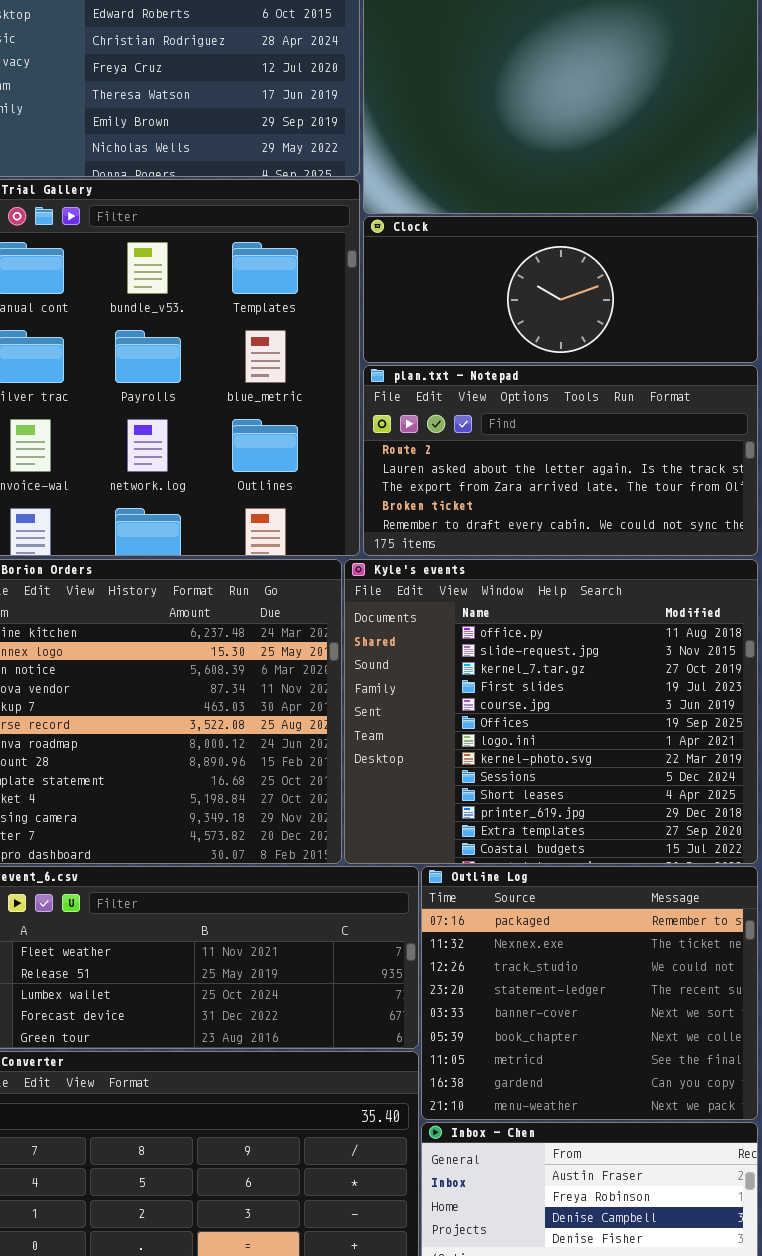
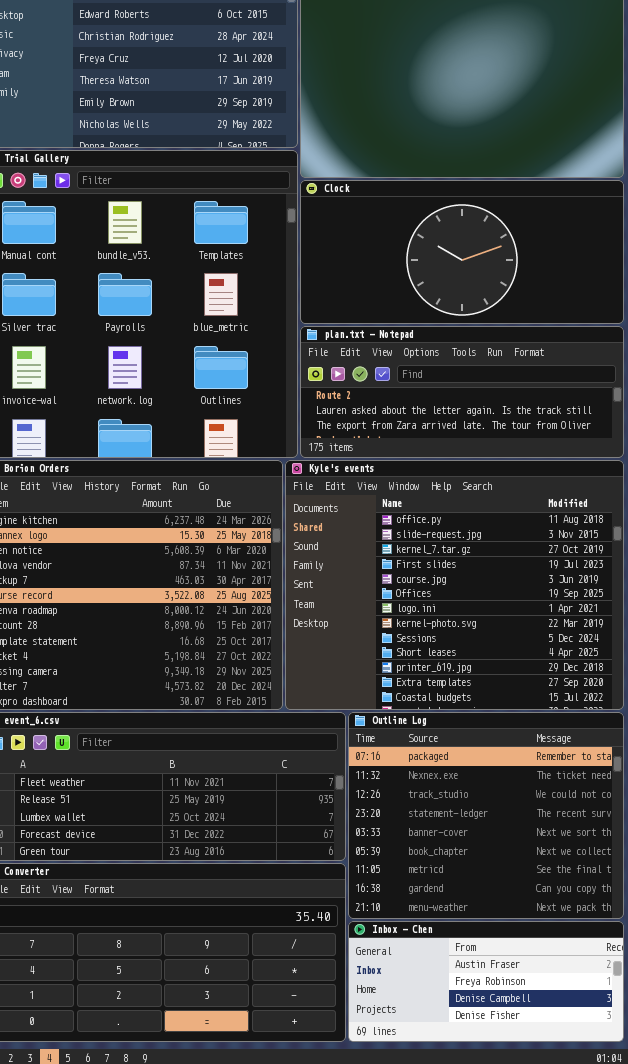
Clock: [363,216,758,363] -> [300,180,624,324], resized
plan.txt - Notepad: [363,365,758,556] -> [300,326,624,458], resized

